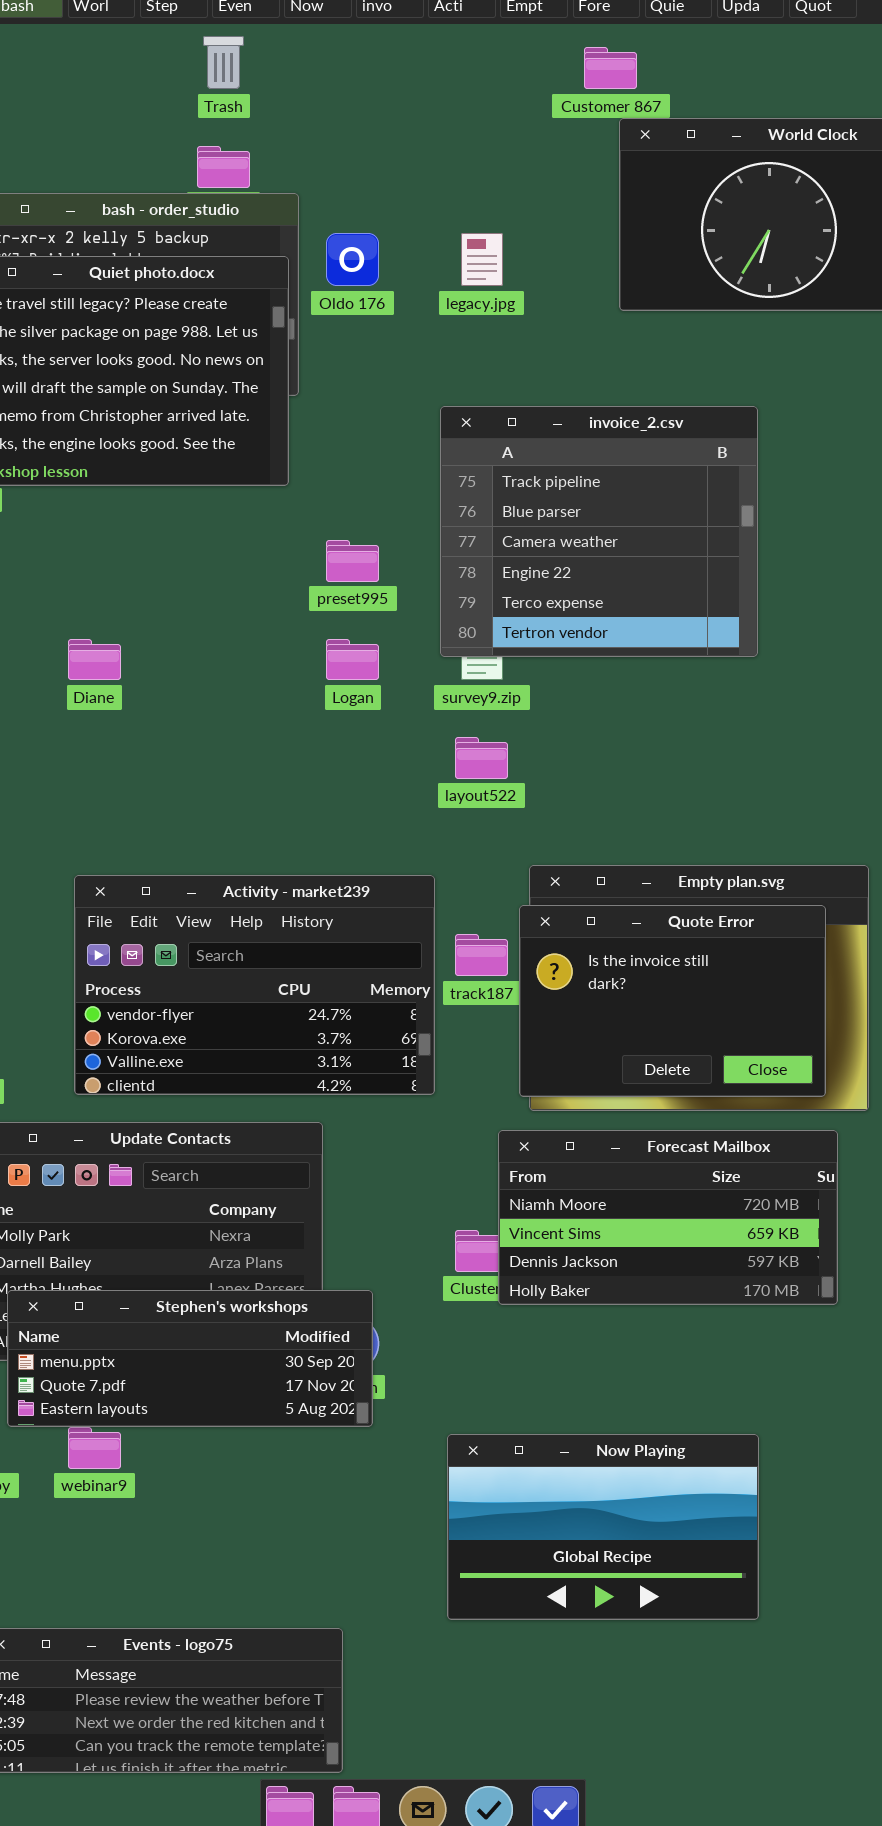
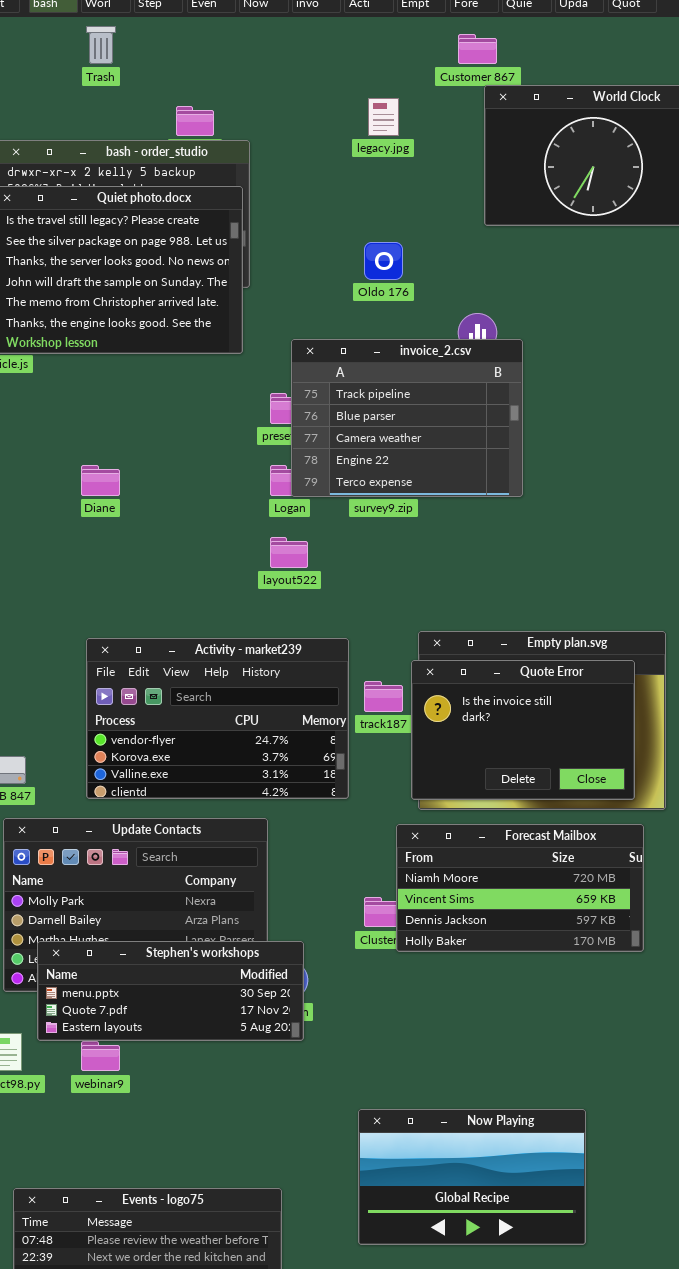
Trash: [203,36,244,89] -> [86,26,116,64], moved
Oldo 176: [326,233,379,286] -> [364,242,403,280], moved
legacy.jpg: [461,233,503,286] -> [368,98,399,136], moved
invoice_2.csv: [440,406,758,657] -> [291,339,523,497], moved, resized
layout522: [455,737,508,779] -> [270,537,308,568], moved
Now Playing: [447,1434,759,1620] -> [358,1109,586,1245], moved

